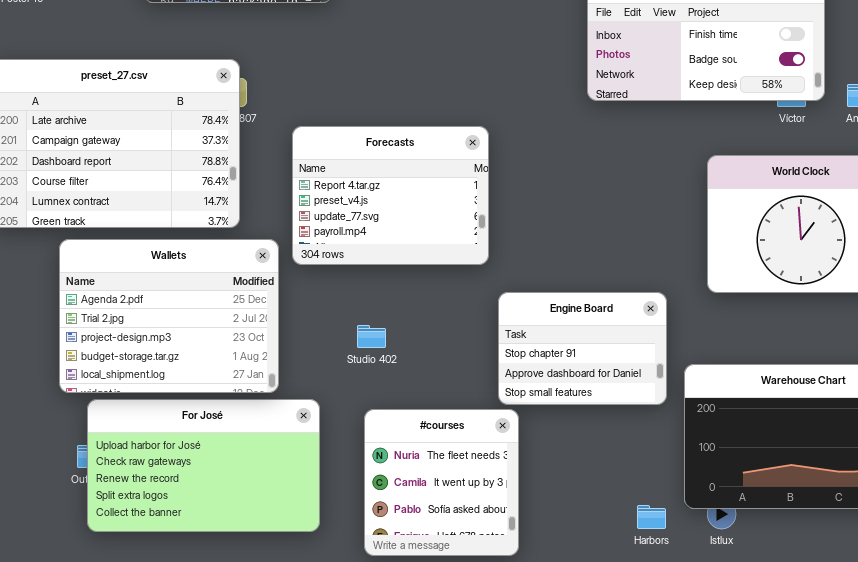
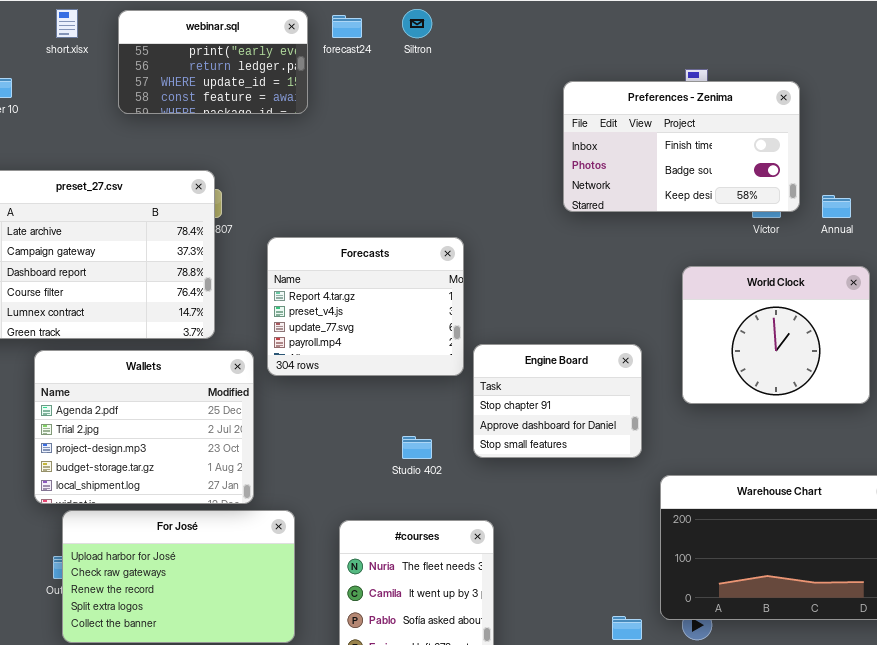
Engine Board: [498,292,667,405] -> [473,344,642,458], moved
Studio 402: [357,325,386,348] -> [402,436,432,459], moved

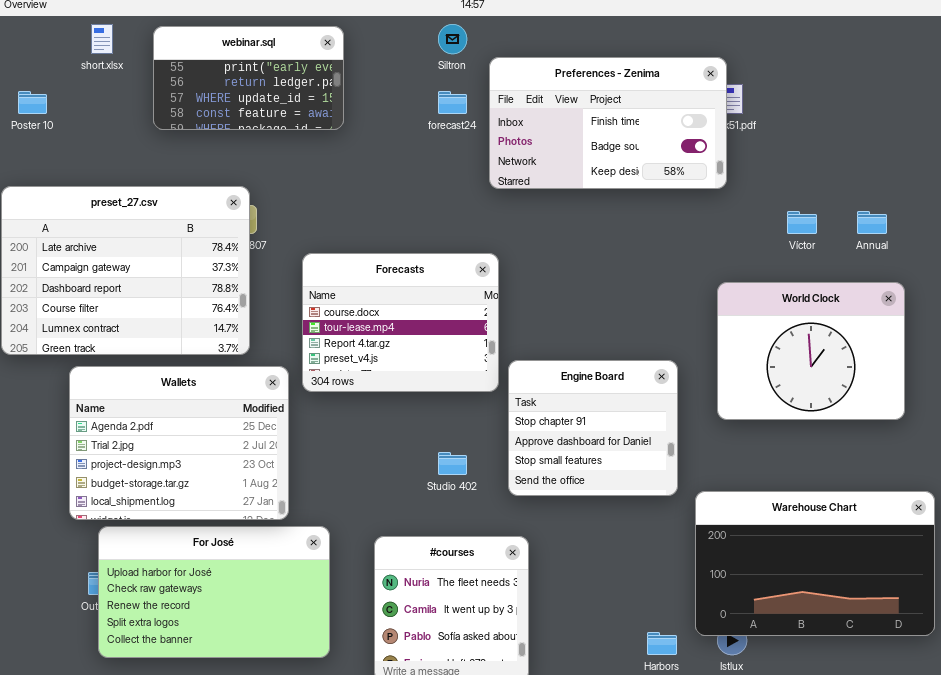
forecast24: [332,15,362,38] -> [438,91,467,114], moved
Preferences - Zenima: [563,81,800,212] -> [489,57,727,189], moved
Forecasts: [267,237,464,376] -> [302,253,499,392], scrolled up 2 rows
Engine Board: [473,344,642,458] -> [508,360,678,496], resized

